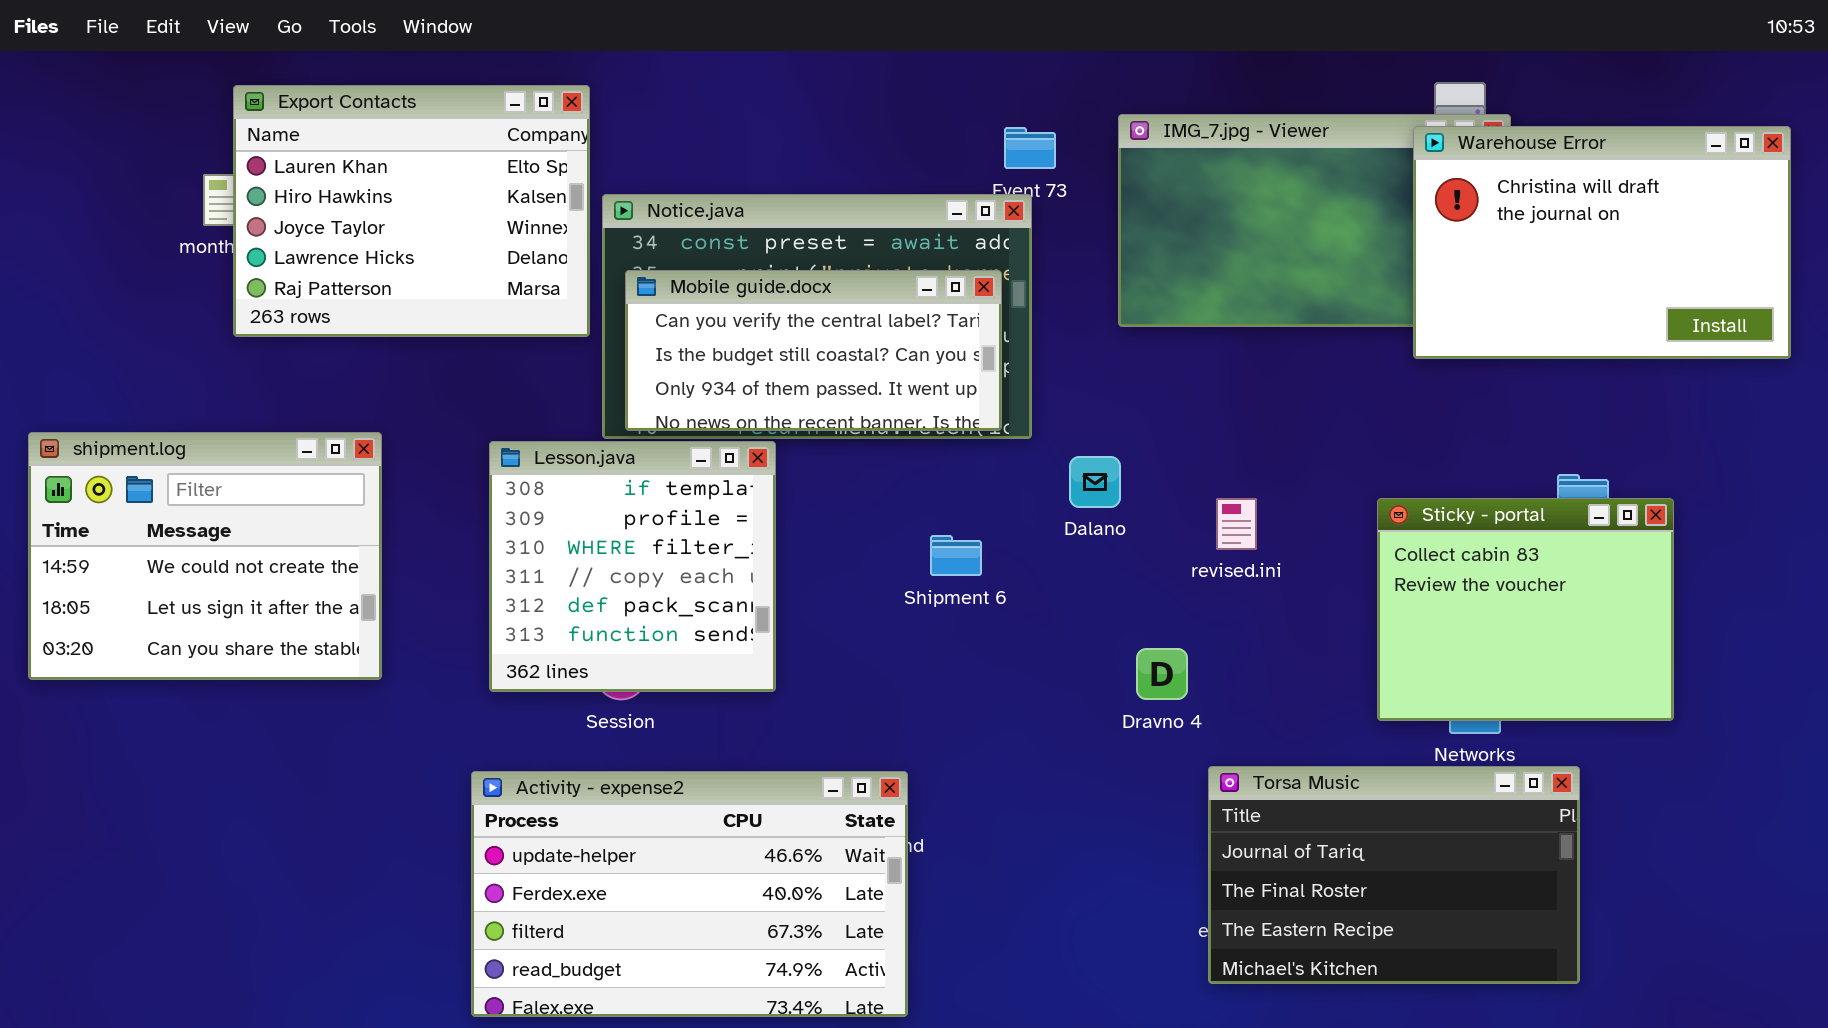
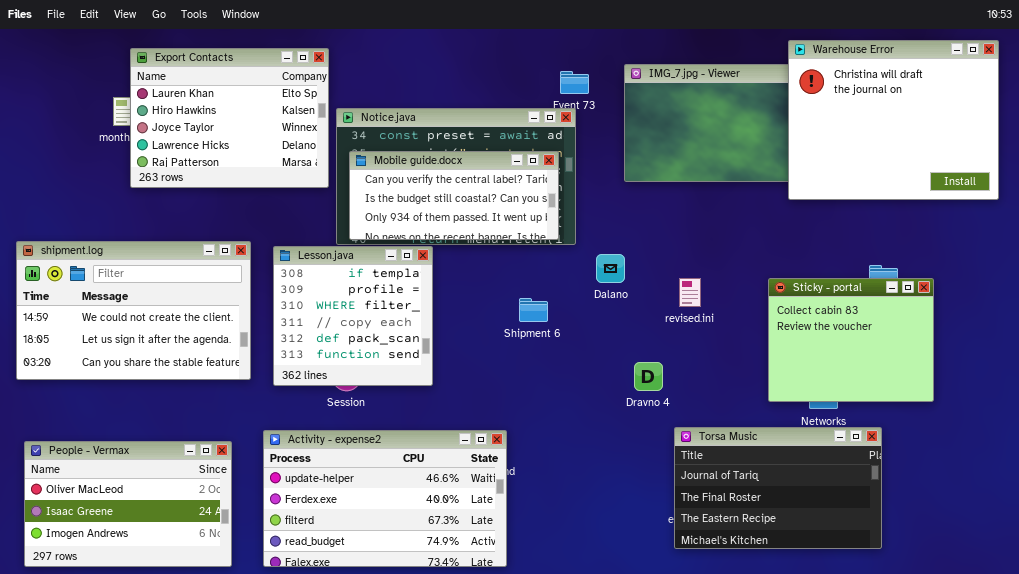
Warehouse Error: [1413,126,1791,359] -> [788,40,999,200], resized
shipment.log: [28,432,382,680] -> [16,241,251,380], resized
People - Vermax: none -> [24,441,232,567], opened

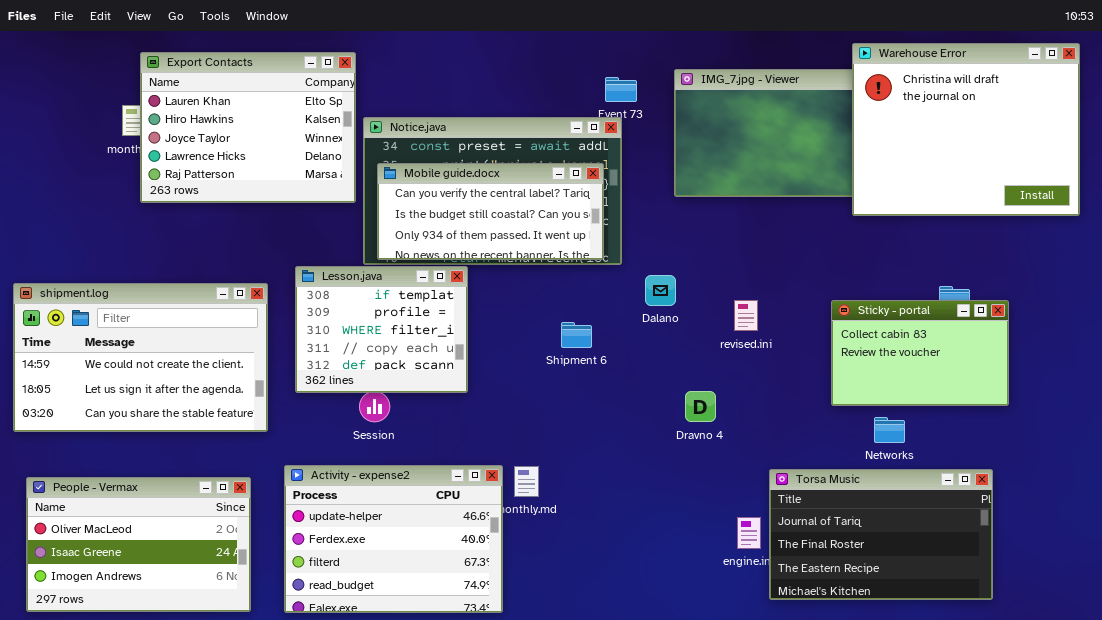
shipment.log: [16,241,251,380] -> [13,283,268,432], moved
Lesson.java: [273,246,433,386] -> [295,266,468,393], resized
Sticky - portal: [768,278,934,402] -> [831,300,1009,406], resized
Torsa Music: [674,427,882,549] -> [769,469,993,600], moved
Activity - expense2: [263,430,507,567] -> [284,465,503,613], resized

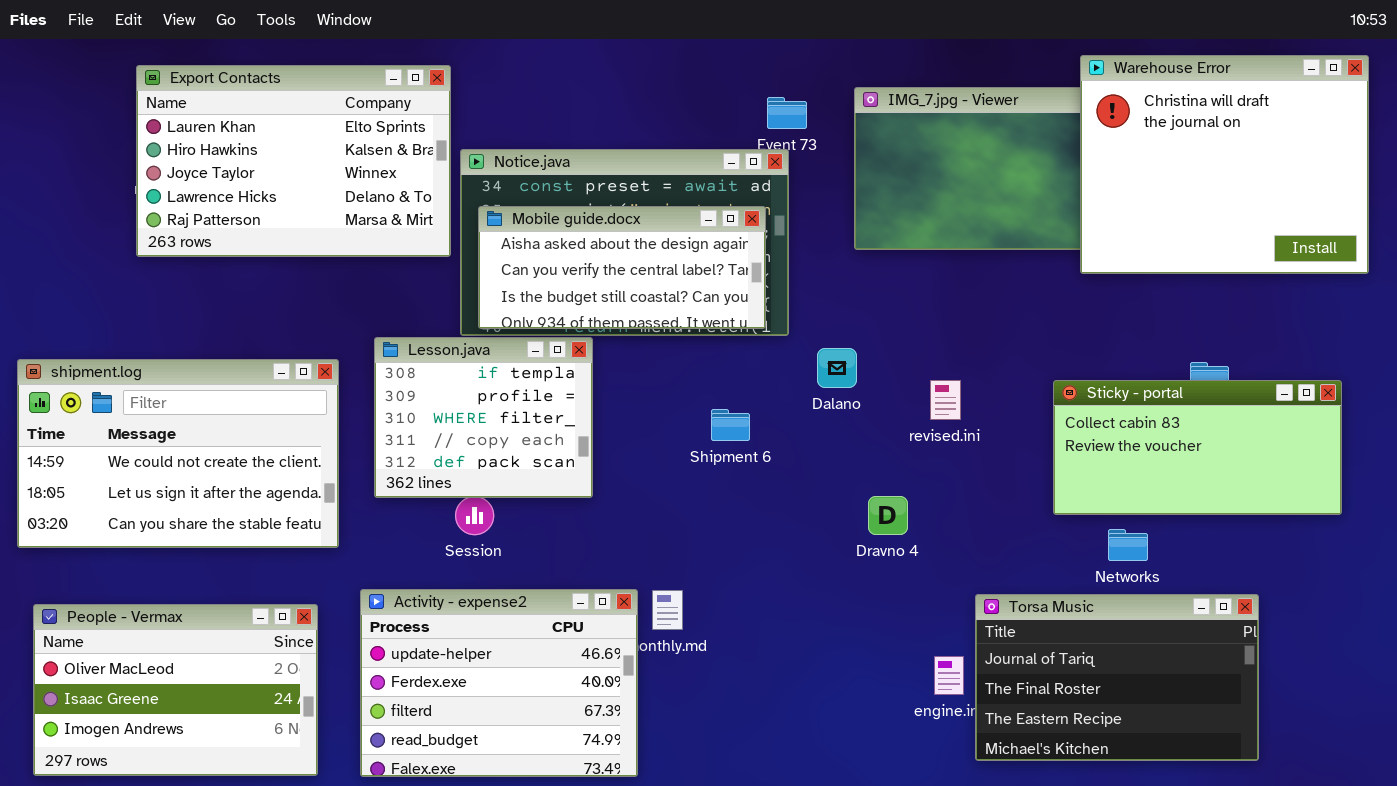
Export Contacts: [140,52,356,203] -> [136,65,451,257], resized
Mobile guide.docx: [377,163,604,260] -> [478,206,766,329], scrolled up 1 row
Sticky - portal: [831,300,1009,406] -> [1053,380,1342,515], resized

